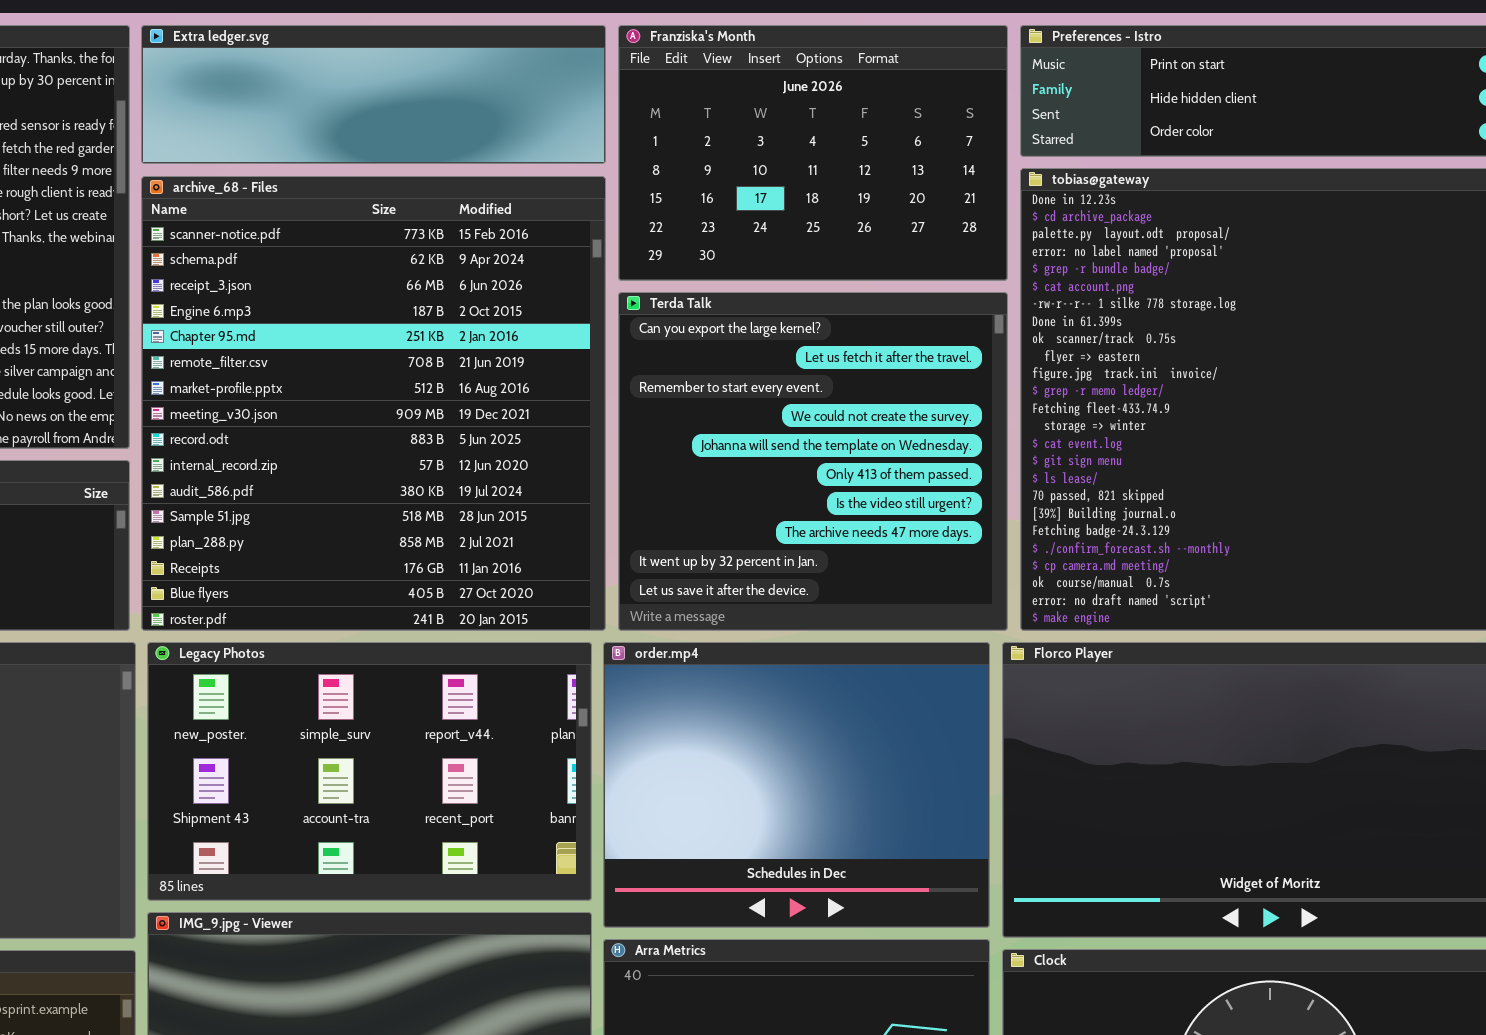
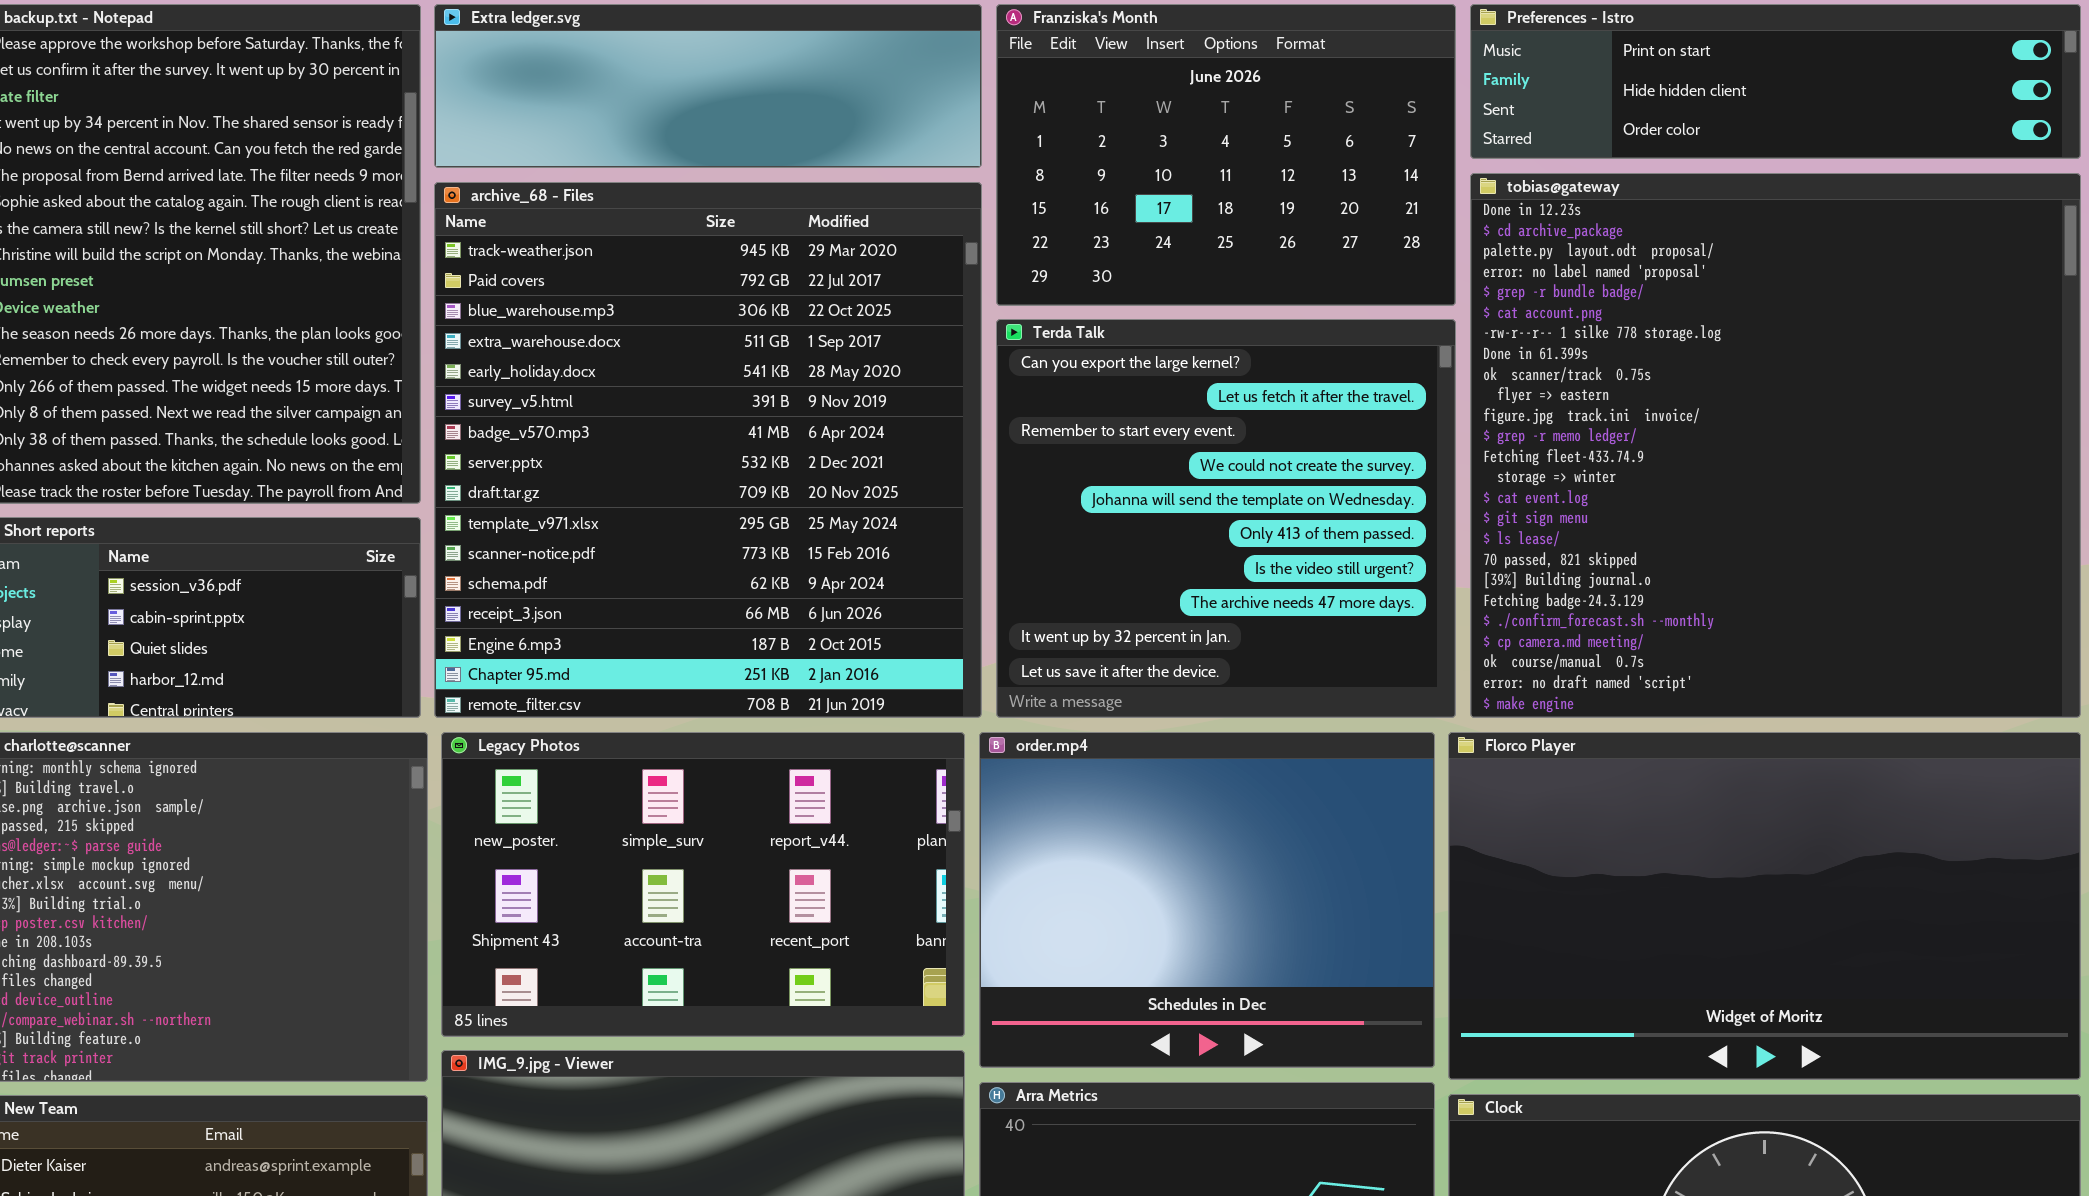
archive_68 - Files: [141,176,606,631] -> [434,182,982,718], scrolled up 10 rows

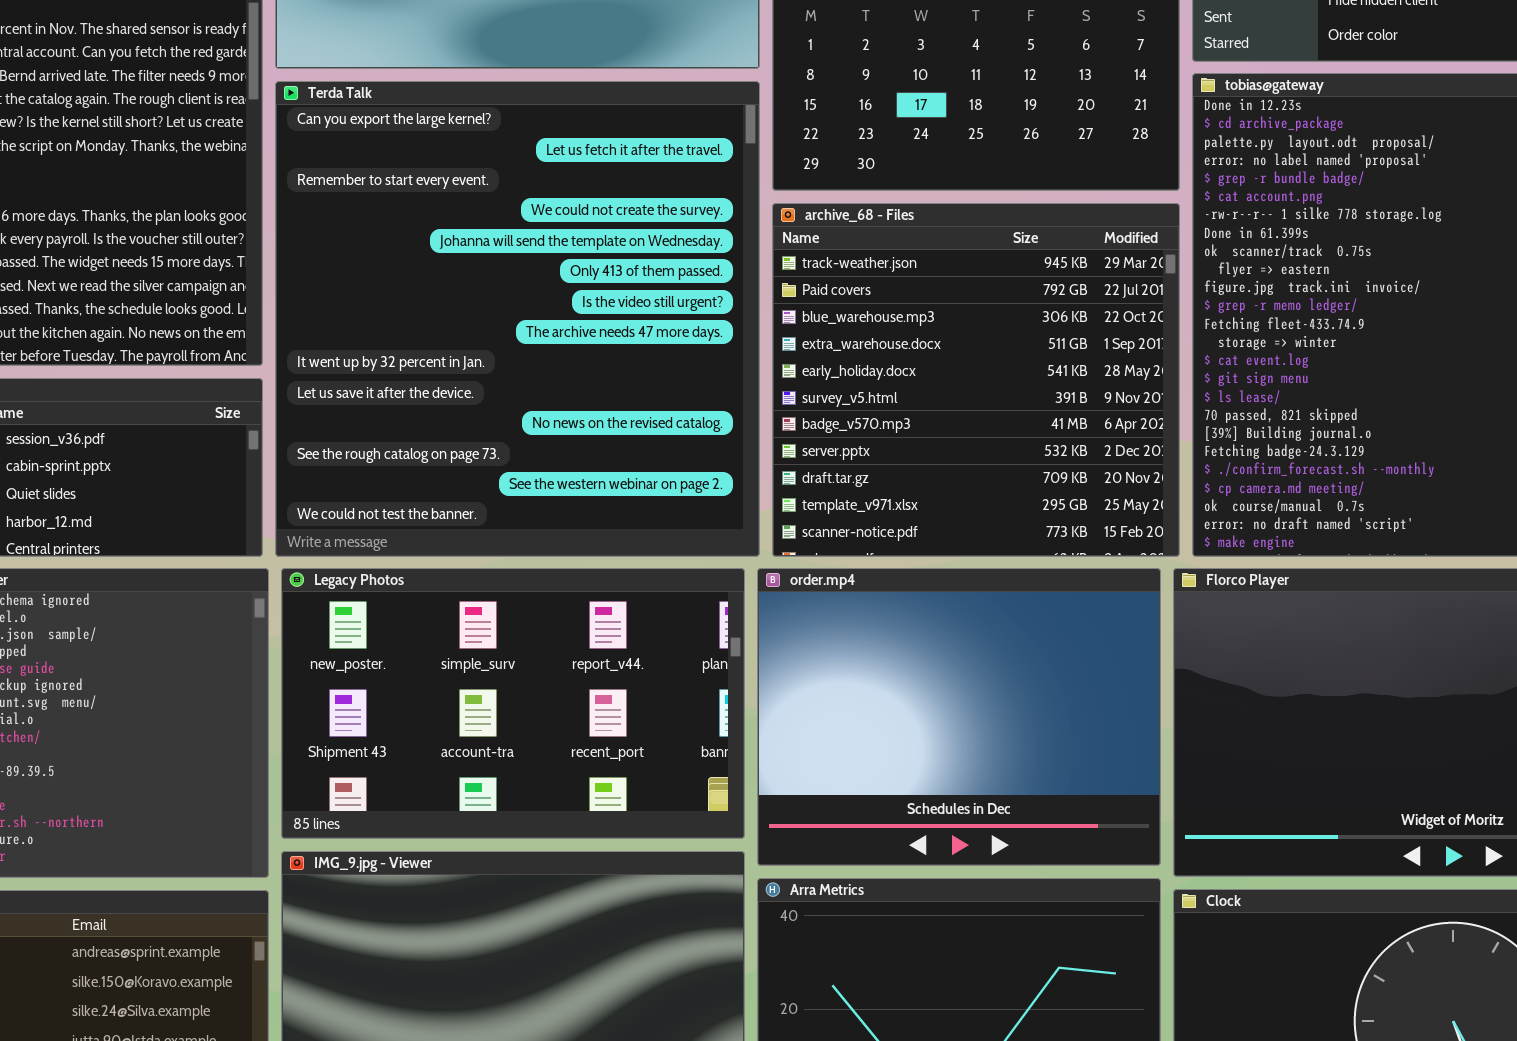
archive_68 - Files: [434,182,982,718] -> [772,203,1180,557], moved, resized
Terda Talk: [996,319,1456,718] -> [275,81,760,557], moved, resized

